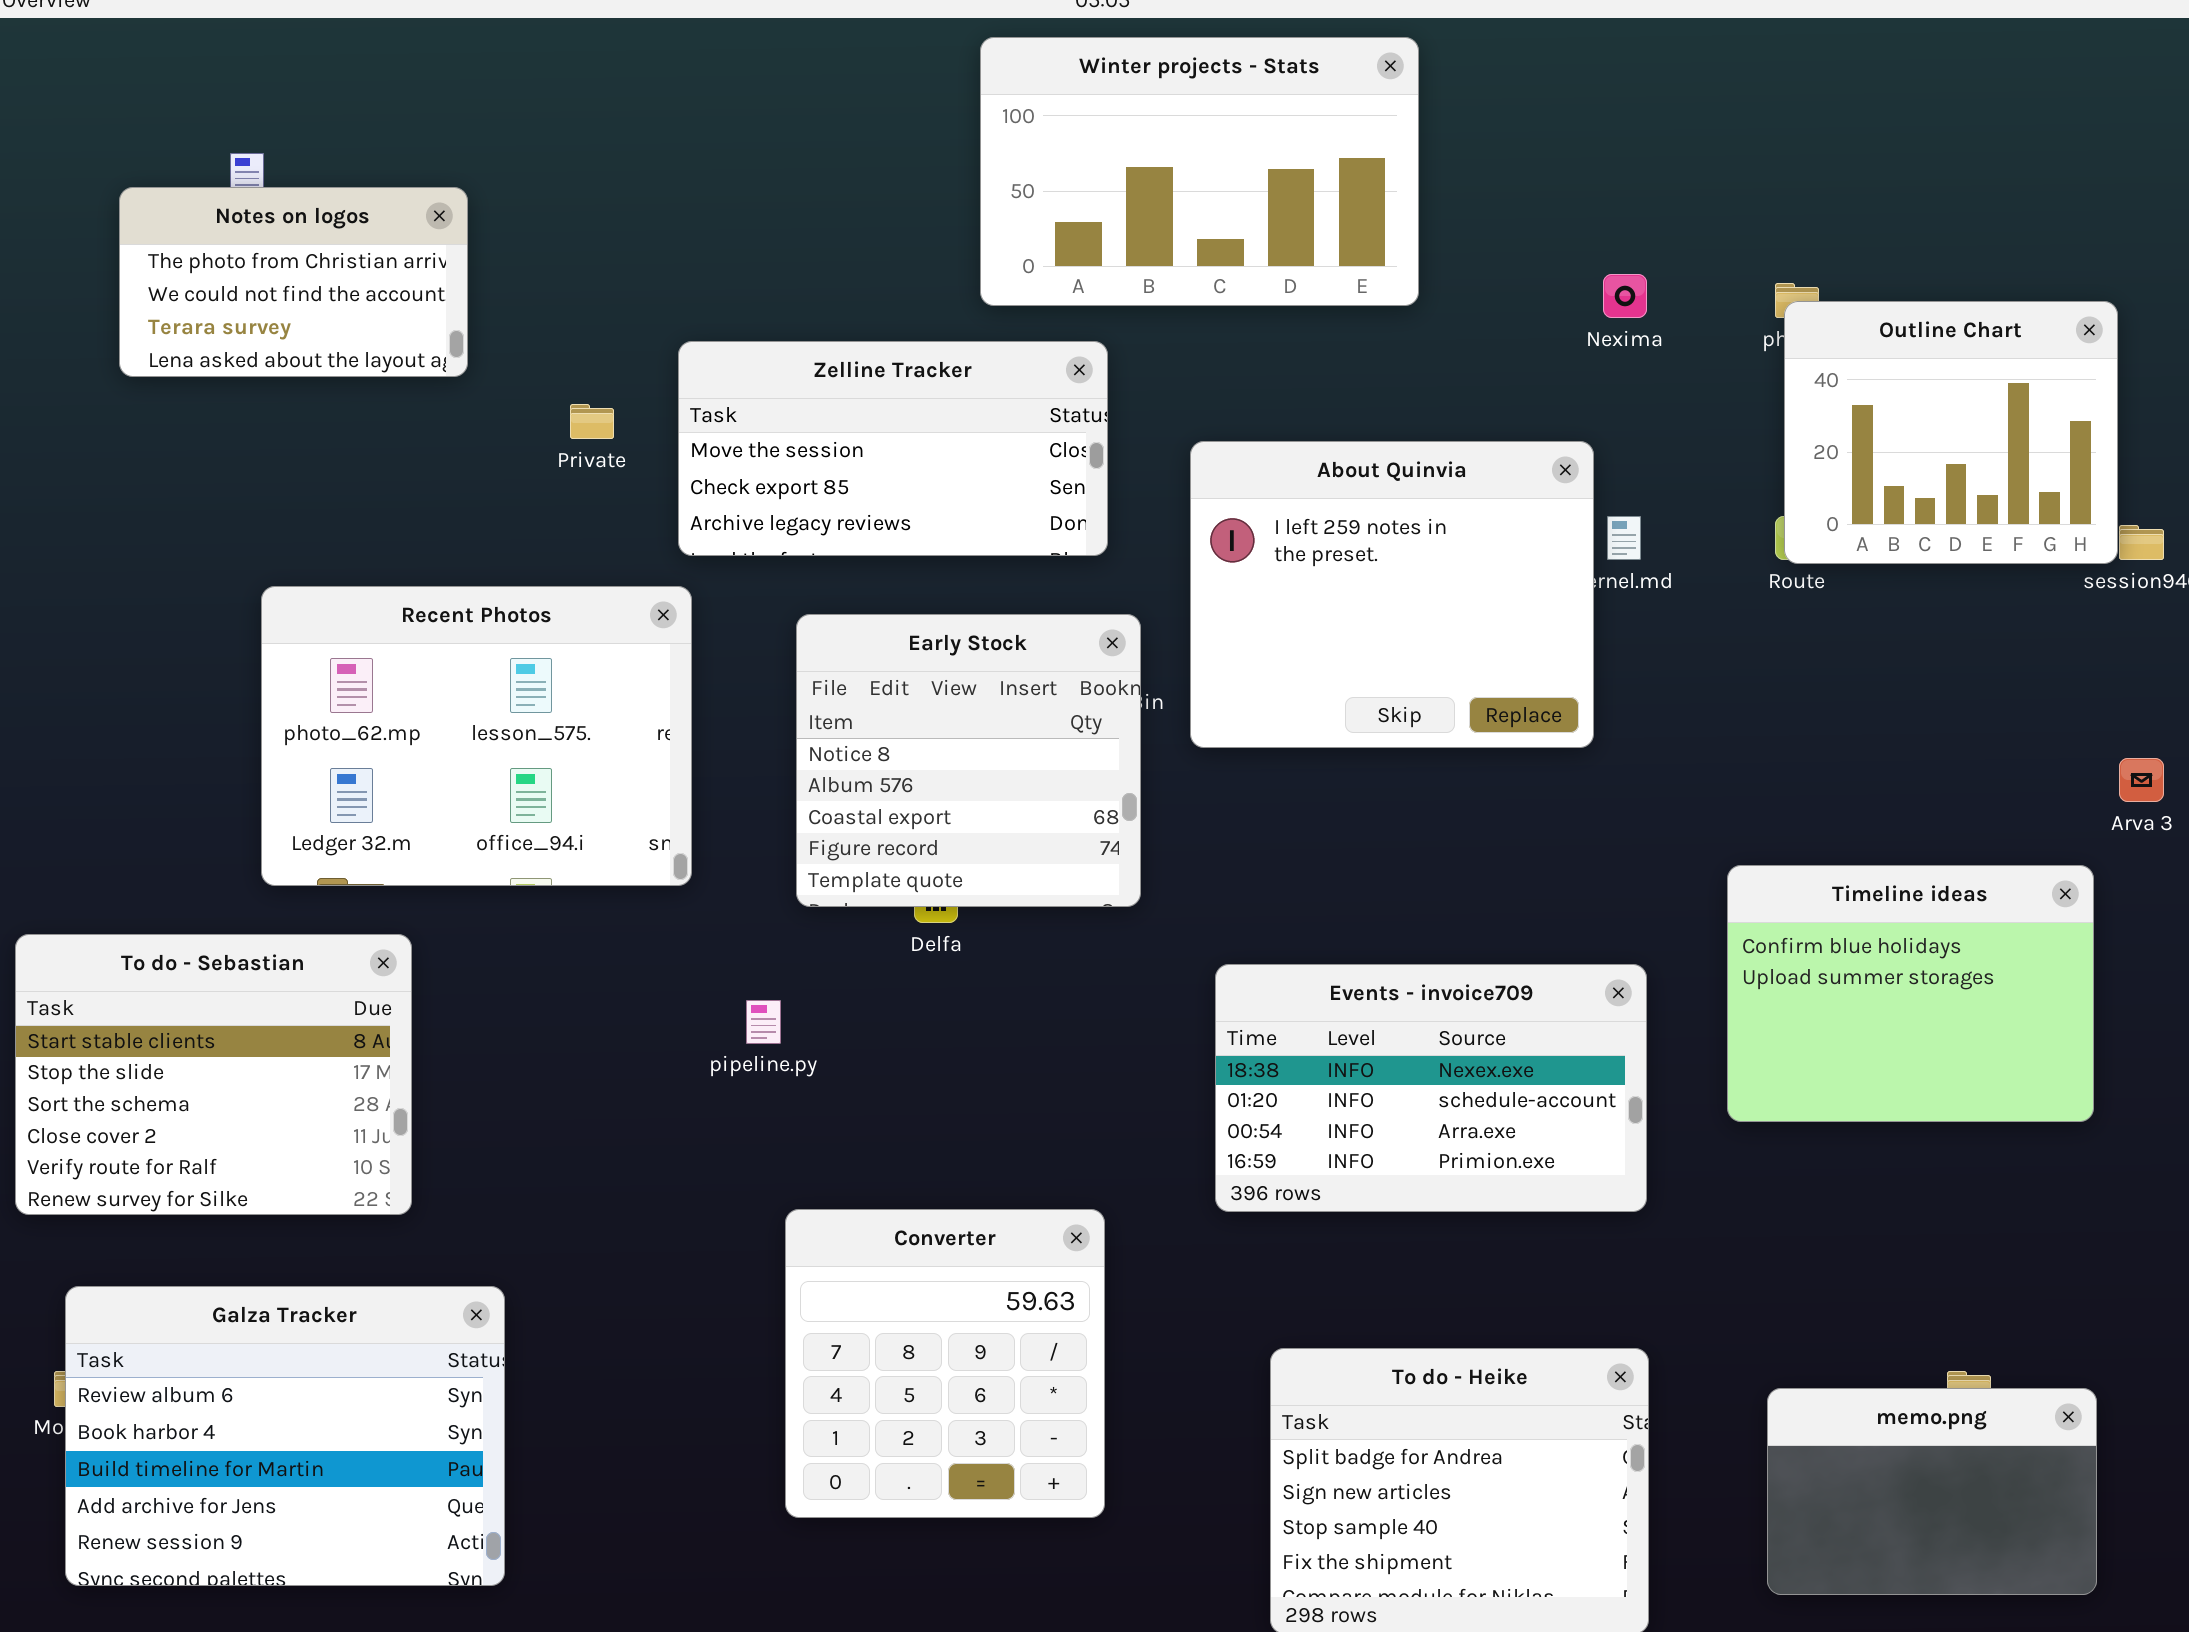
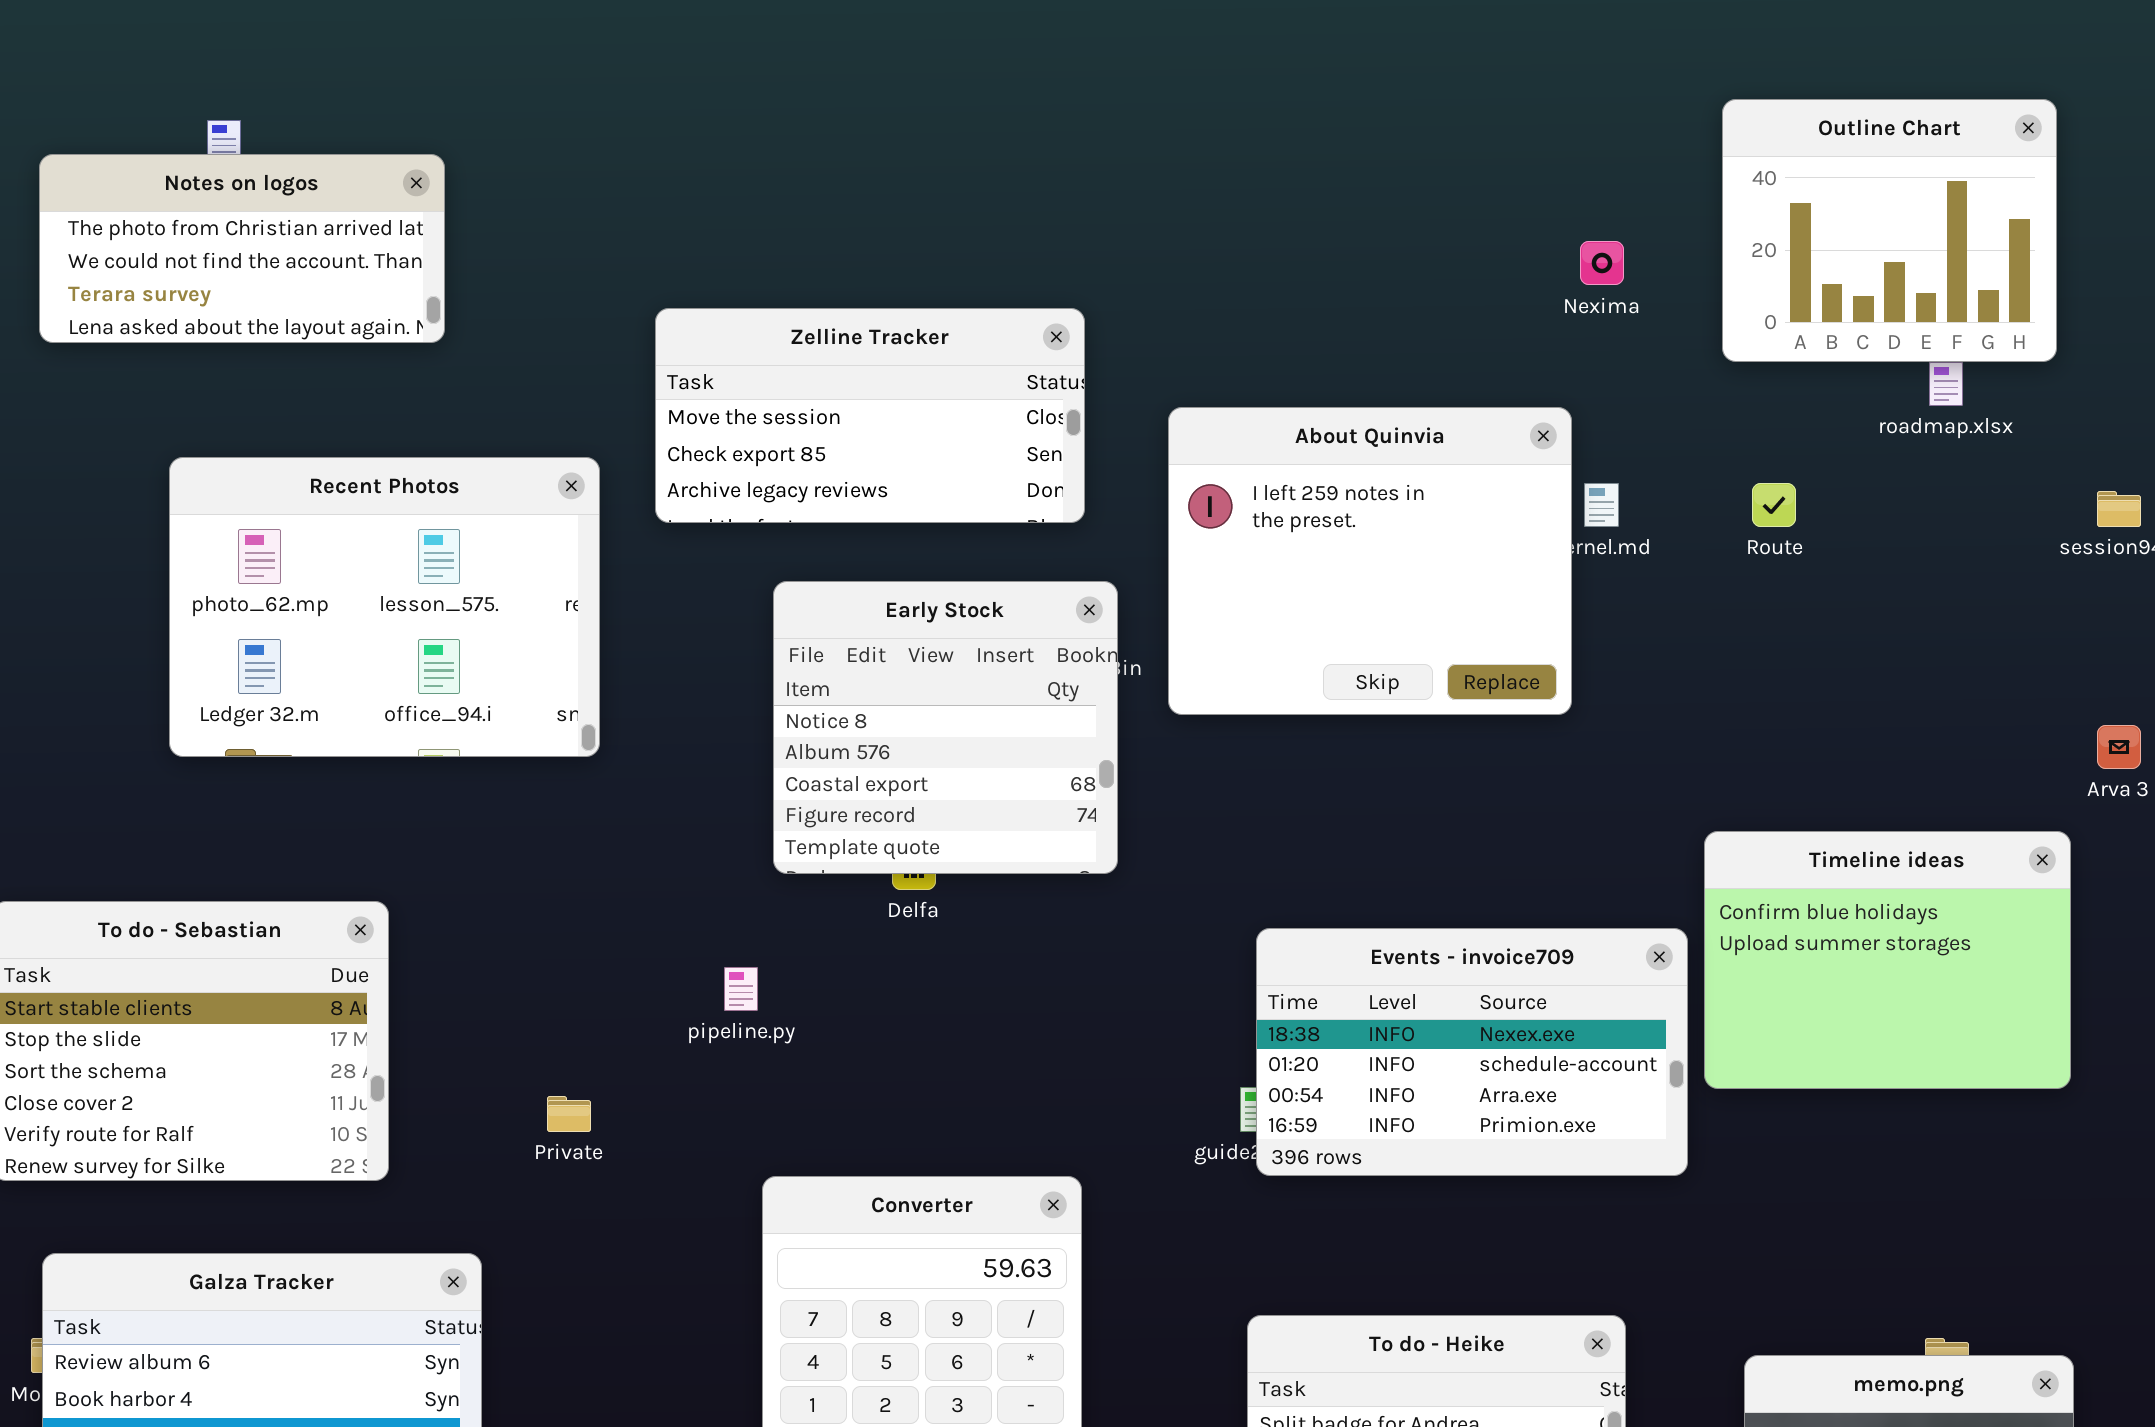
Winter projects - Stats: [980,37,1419,306] -> none, closed
Notes on logos: [119,187,468,377] -> [39,154,445,343], resized
Outline Chart: [1784,301,2118,564] -> [1722,99,2057,362], moved
Private: [570,404,614,439] -> [547,1096,591,1132], moved
Recent Photos: [261,586,692,886] -> [169,457,600,757], moved
Events - invoice709: [1215,964,1647,1212] -> [1256,928,1688,1176], moved

